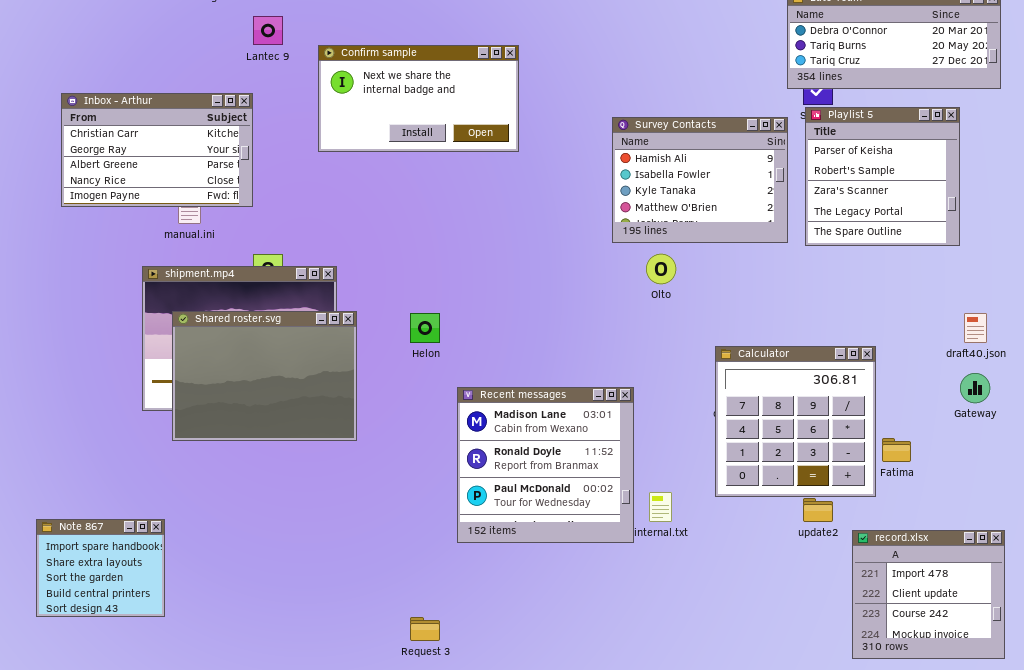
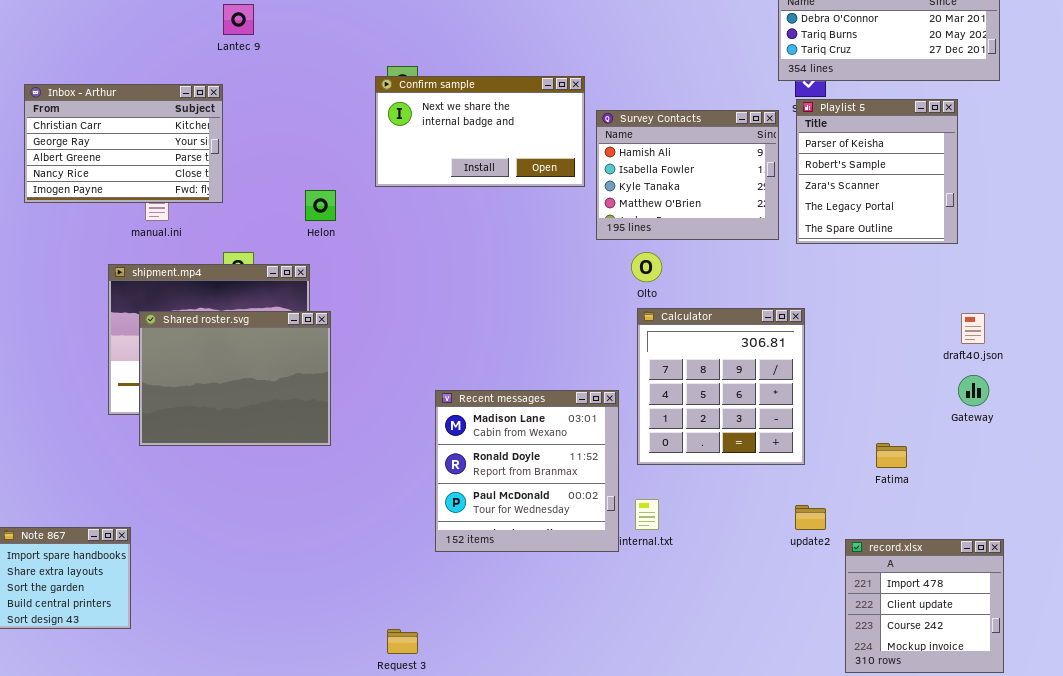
Confirm sample: [318,45,519,152] -> [375,76,585,187], moved
Helon: [410,313,440,343] -> [305,190,336,221], moved
Calculator: [715,346,876,497] -> [637,308,805,465], moved

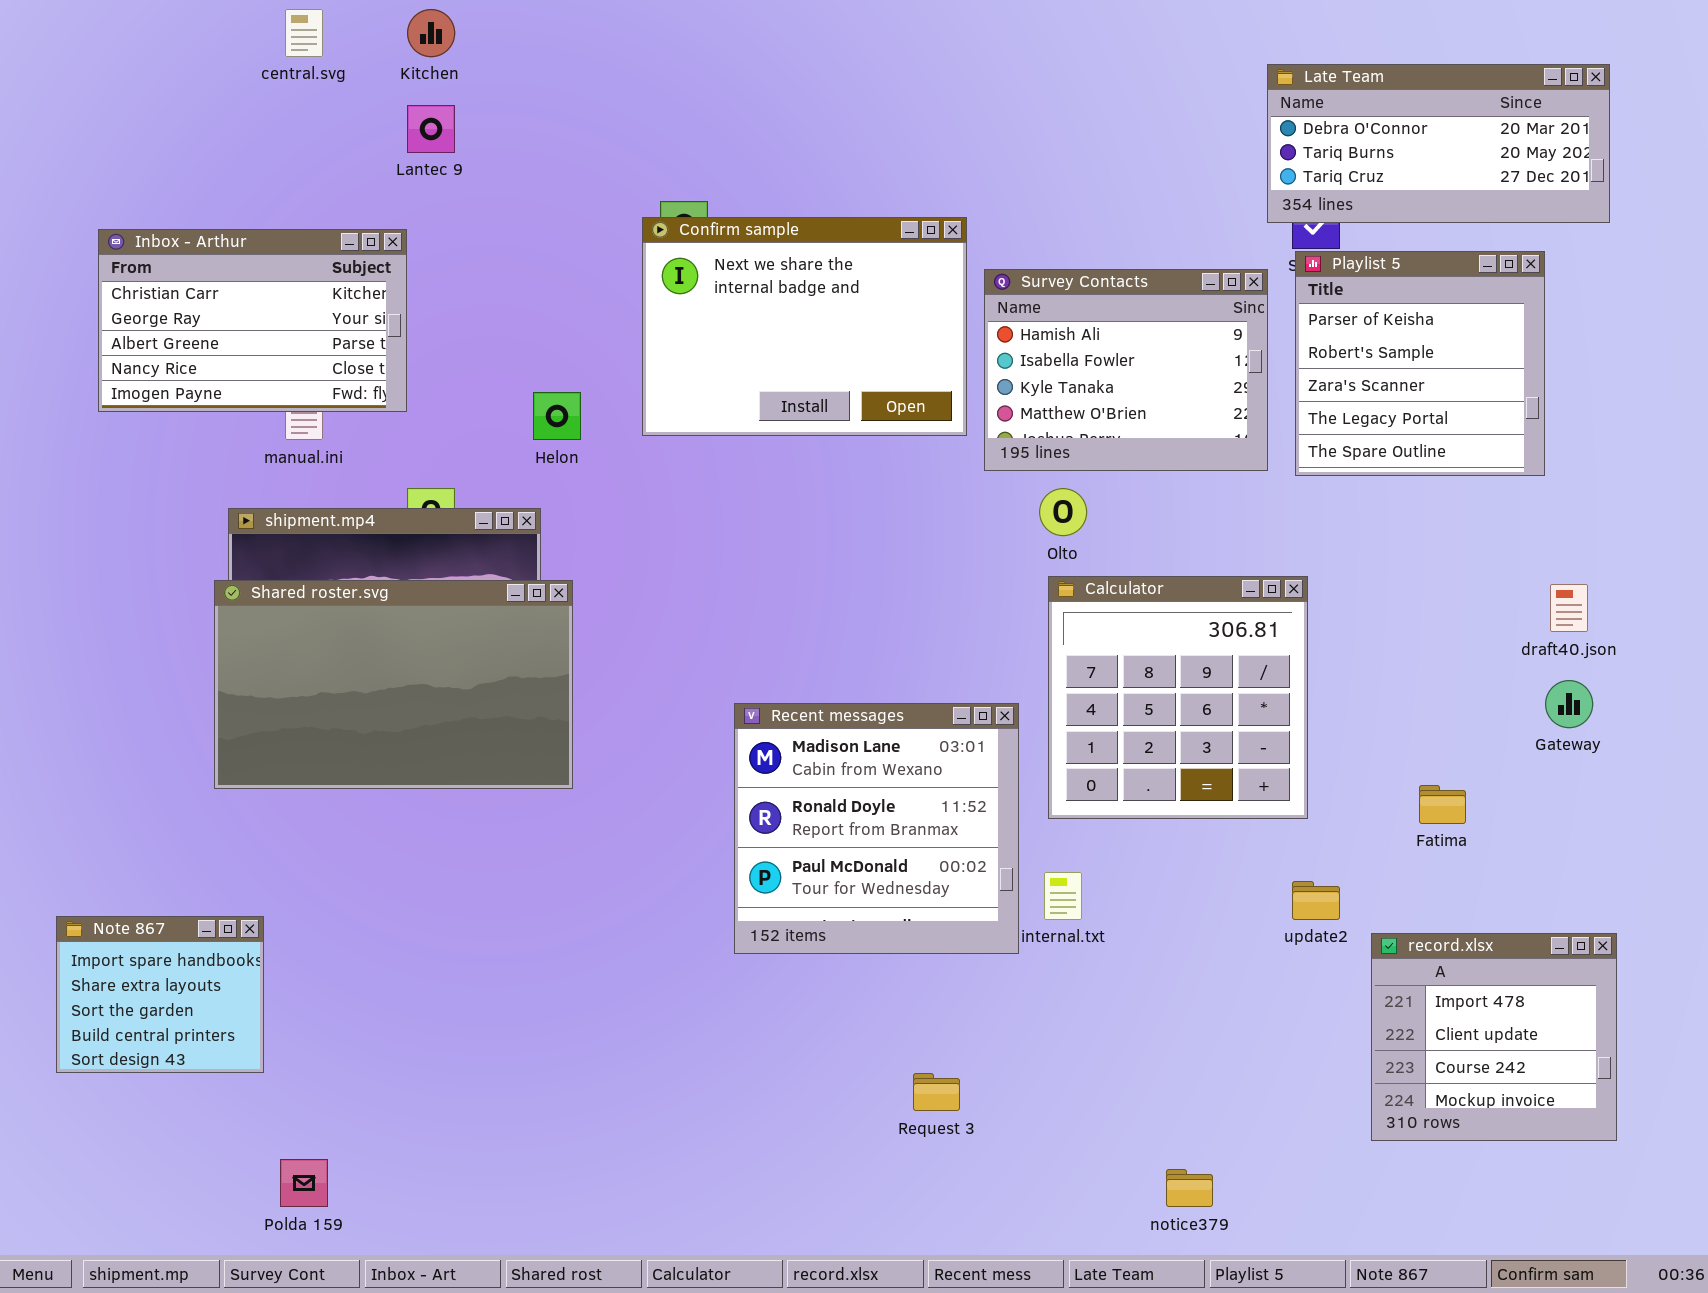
Confirm sample: [375,76,585,187] -> [642,217,967,436], resized
Shared roster.svg: [139,311,331,446] -> [214,580,573,789], resized
Request 3: [387,629,418,654] -> [913,1073,960,1111], moved

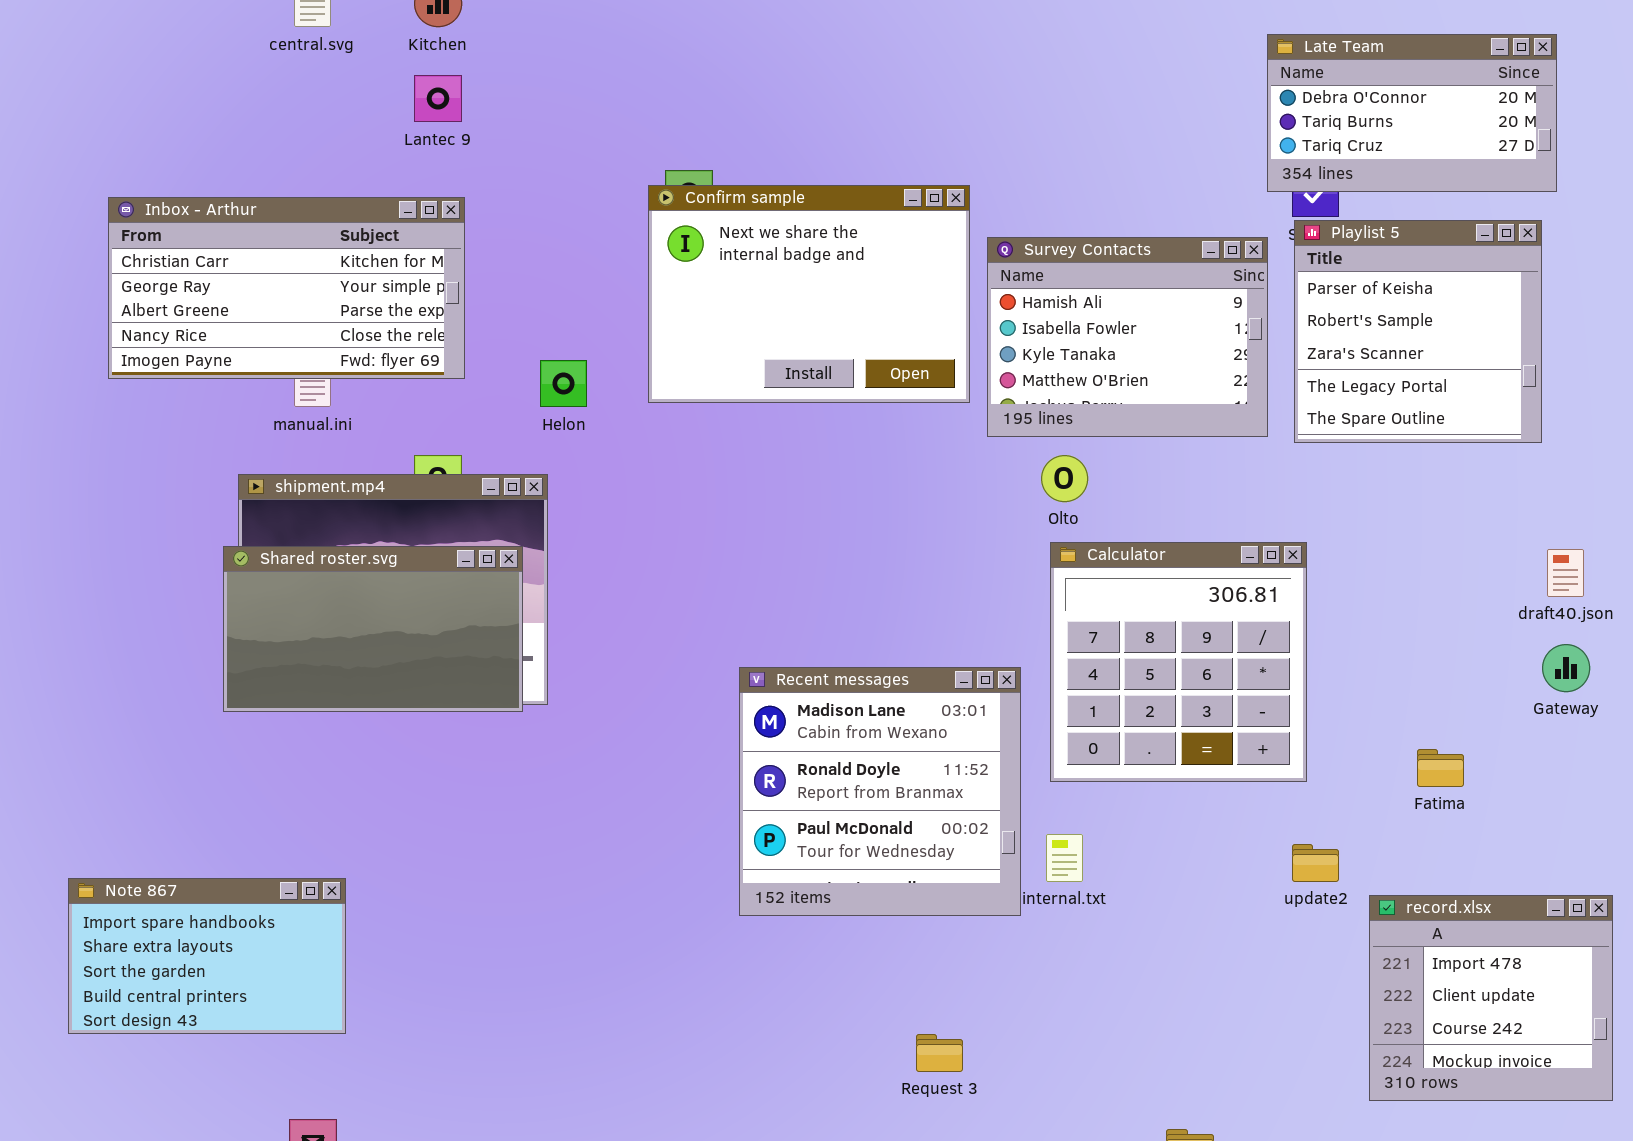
Late Team: [1267,64,1610,223] -> [1267,34,1557,192], resized
Inbox - Arthur: [98,229,407,412] -> [108,197,465,379], resized
Shared roster.svg: [214,580,573,789] -> [223,546,523,712], resized
Note 867: [56,916,264,1073] -> [68,878,346,1034], resized

